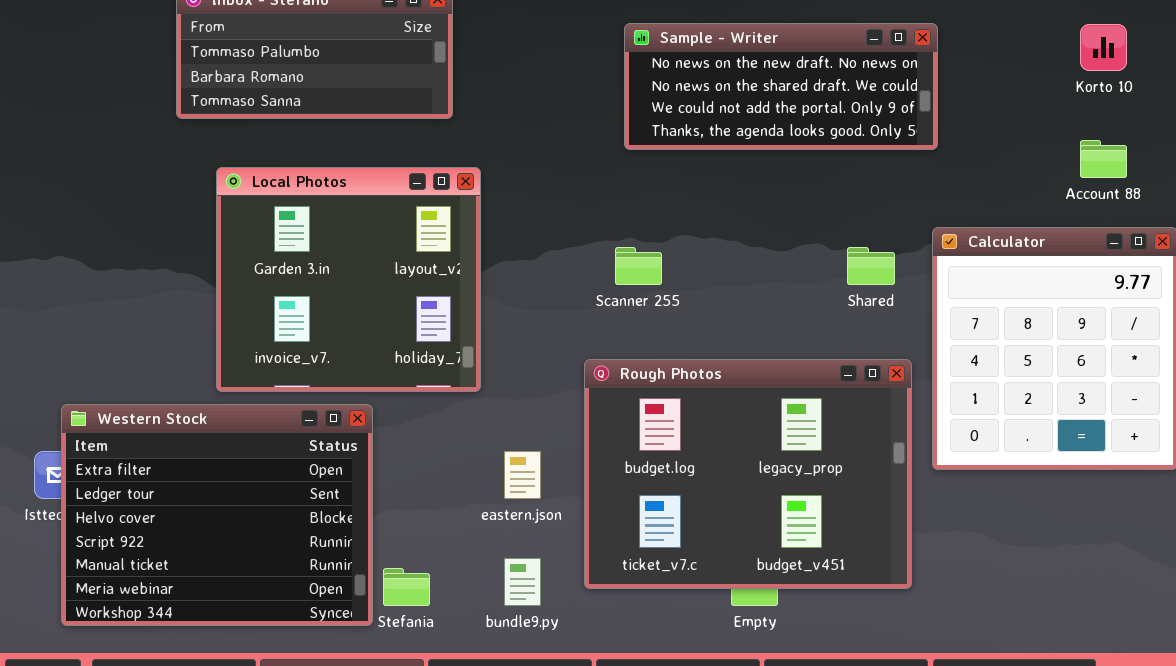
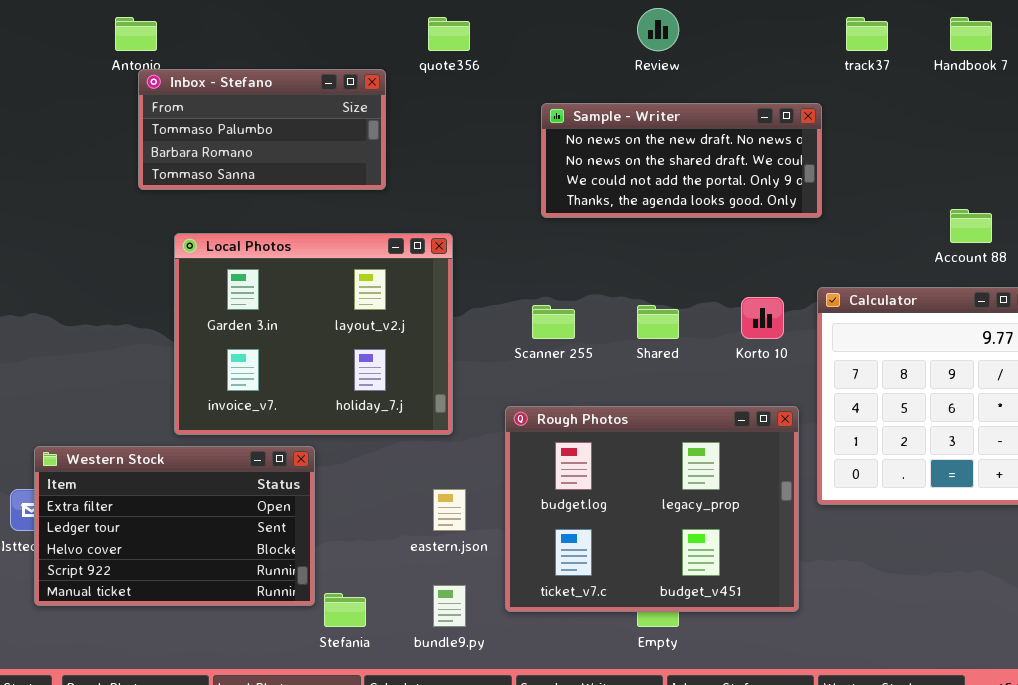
Korto 10: [1080,24,1127,71] -> [741,297,784,339], moved
Local Photos: [216,167,481,392] -> [174,233,453,435], resized
Shared: [847,247,895,285] -> [637,305,679,339], moved
Western Stock: [61,404,373,626] -> [34,446,315,606], resized

